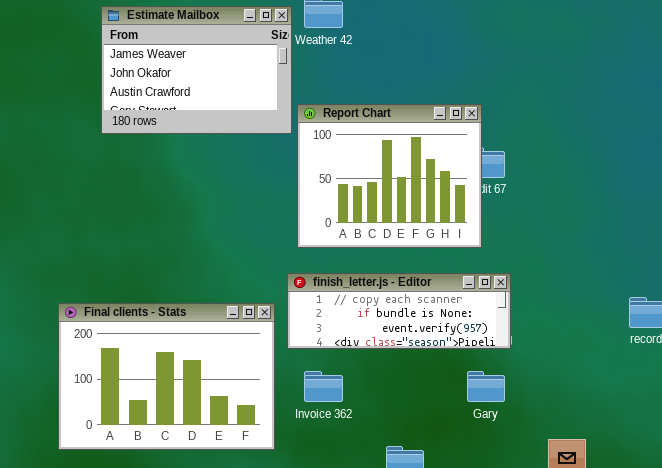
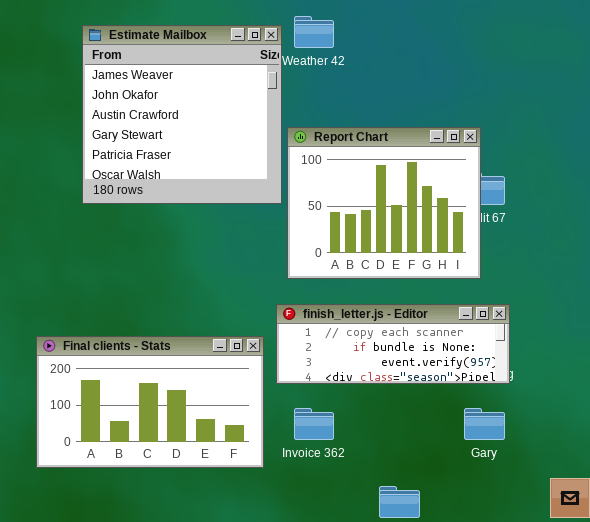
Estimate Mailbox: [101,6,292,134] -> [82,25,282,204], resized
Final clients - Stats: [58,303,275,450] -> [36,336,264,468], resized

